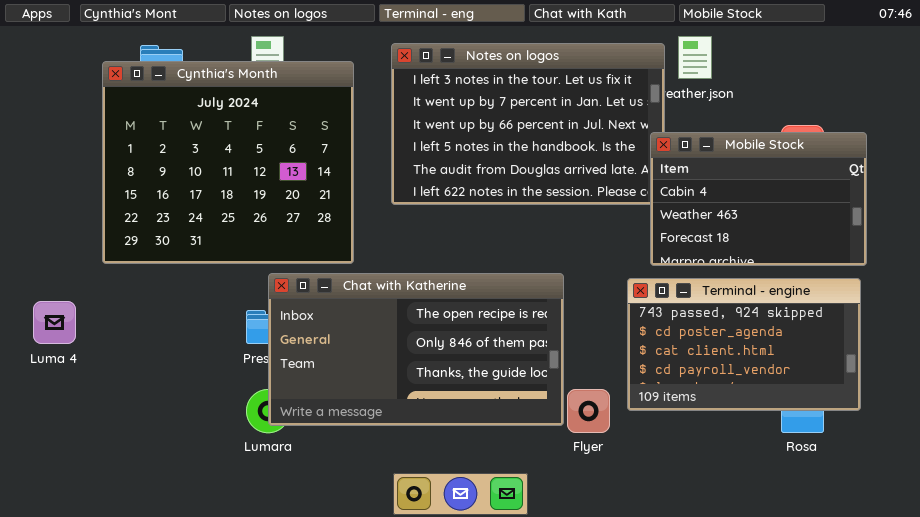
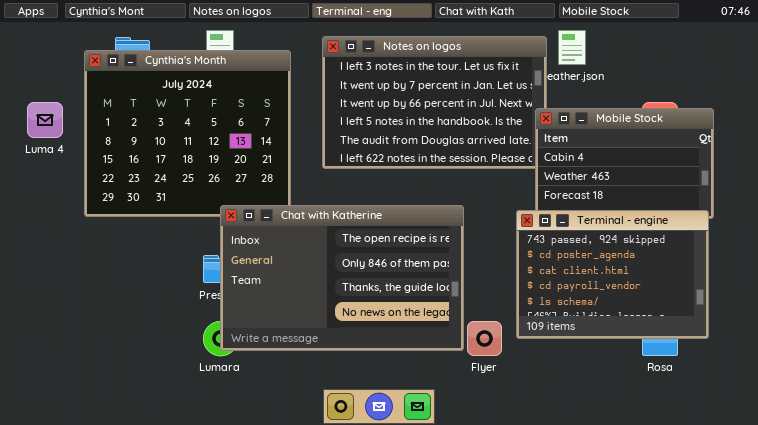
Chat with Katherine: [268,273,564,426] -> [220,205,464,351], resized
Terminal - engine: [627,278,861,411] -> [516,210,709,339], resized
Luma 4: [33,301,76,344] -> [27,102,63,138], moved

